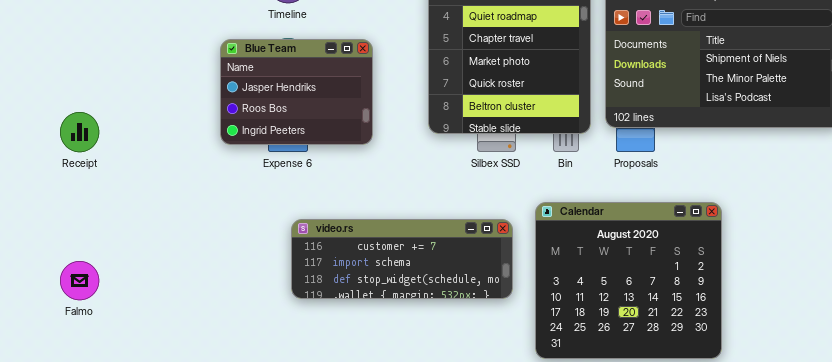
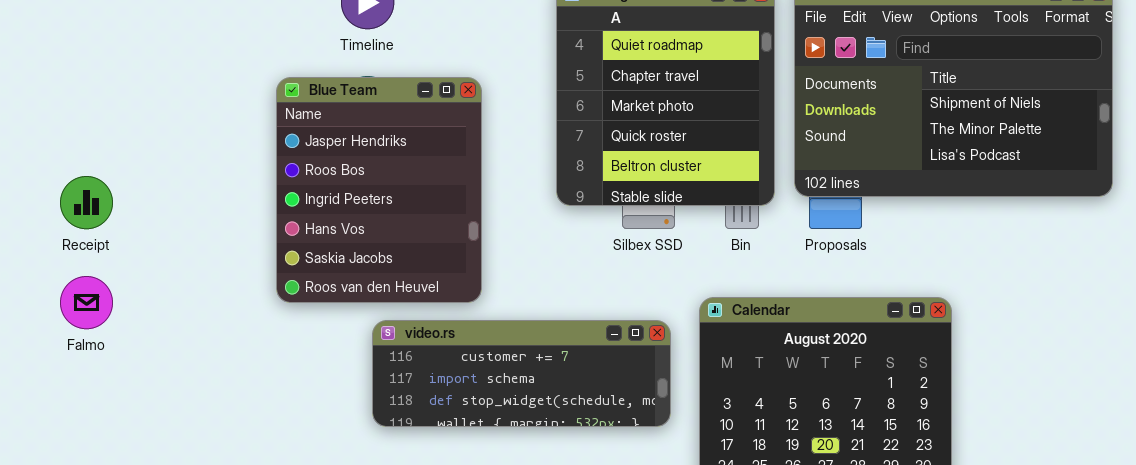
Blue Team: [220,39,373,145] -> [276,77,482,303], resized
Falmo: [60,261,99,300] -> [60,276,113,329], moved

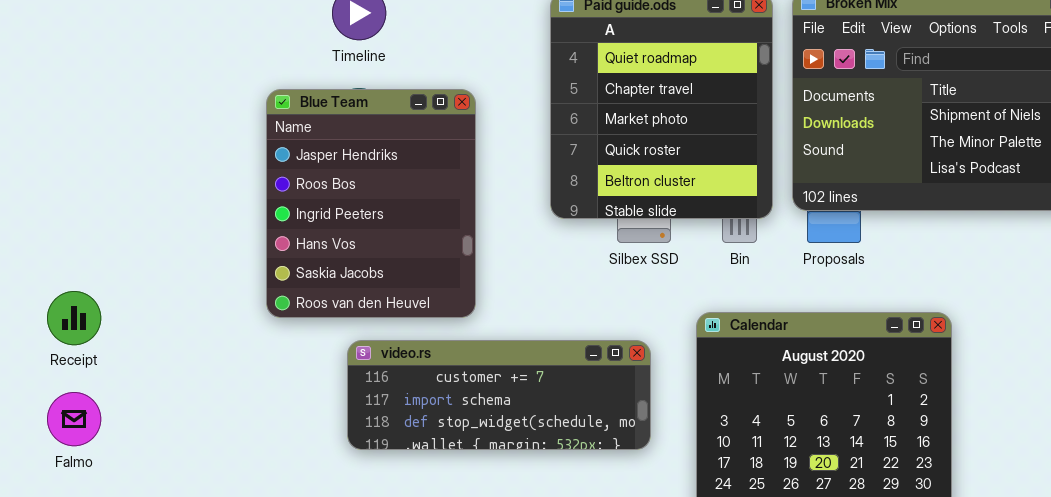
Receipt: [60,176,113,229] -> [47,291,101,345], moved
Falmo: [60,276,113,329] -> [47,392,101,446], moved
video.rs: [372,320,671,427] -> [347,340,651,450], moved

